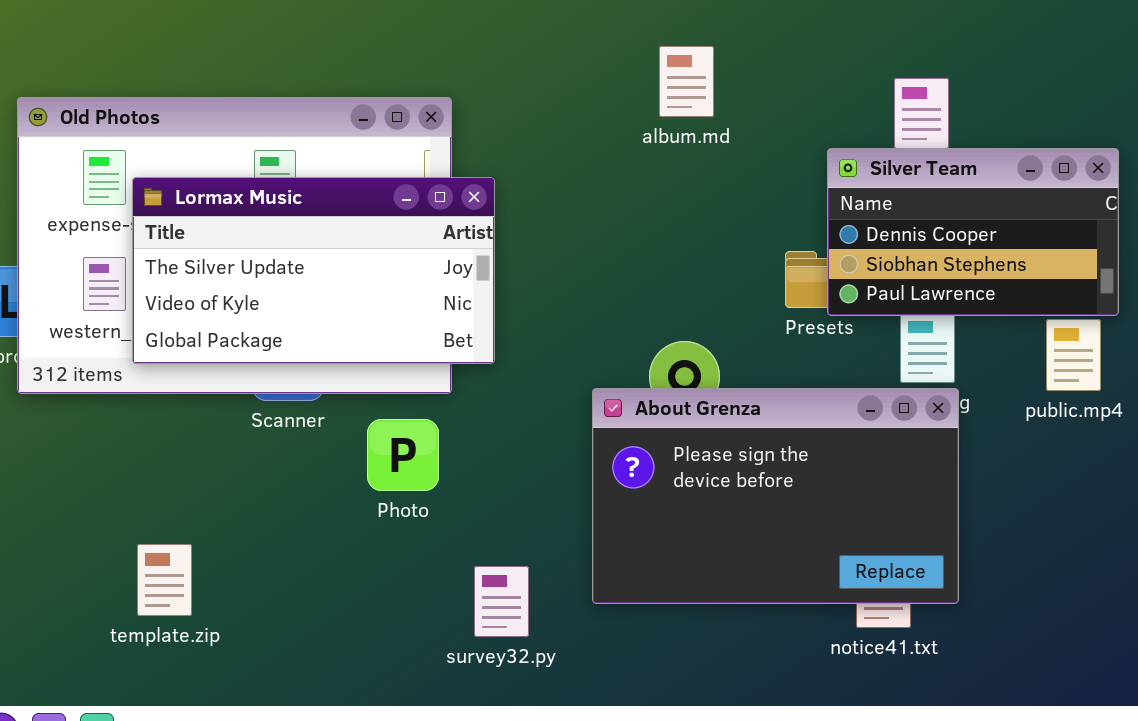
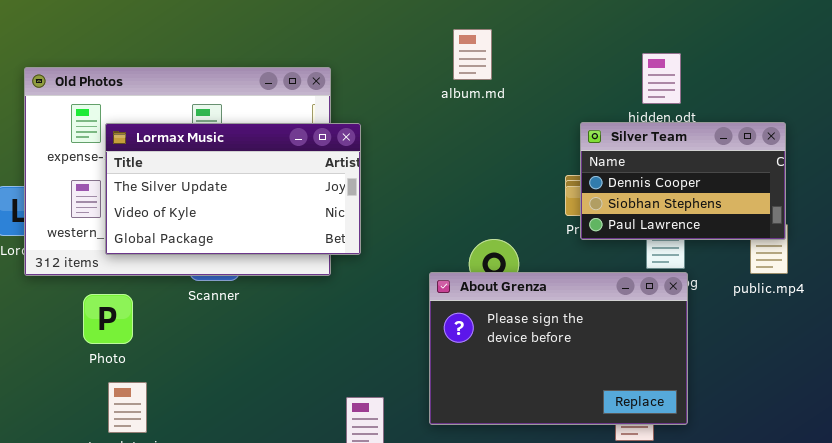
album.md: [659,46,714,117] -> [453,29,492,80], moved
Silver Team: [827,148,1119,316] -> [580,122,786,240], moved
Photo: [367,419,439,491] -> [83,294,133,344], moved

